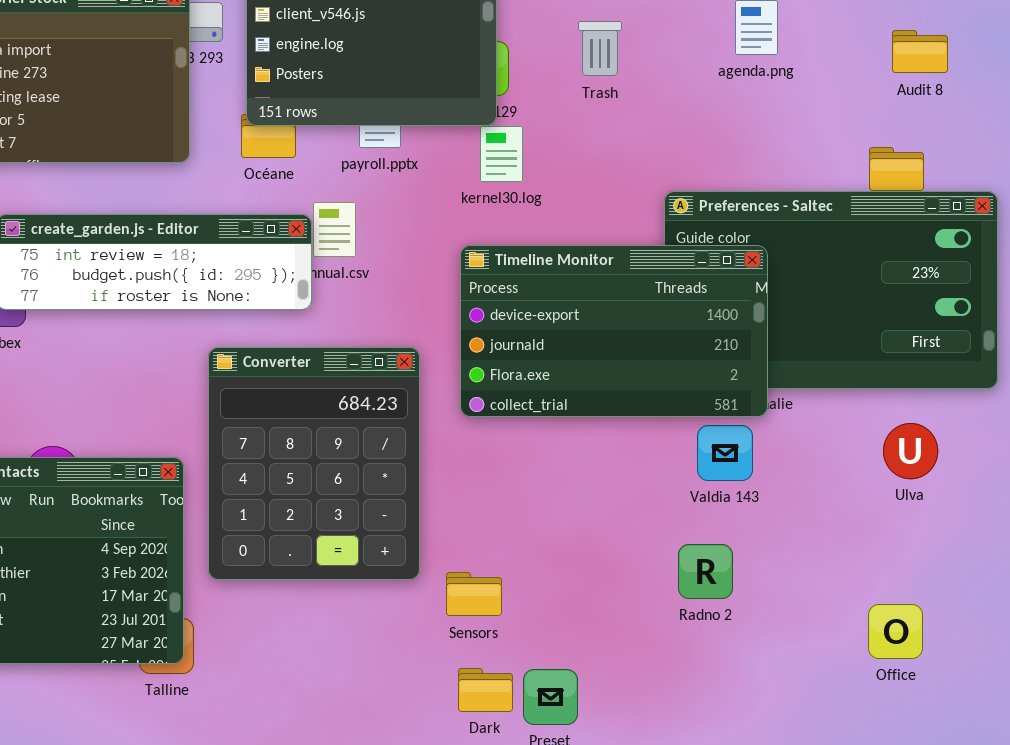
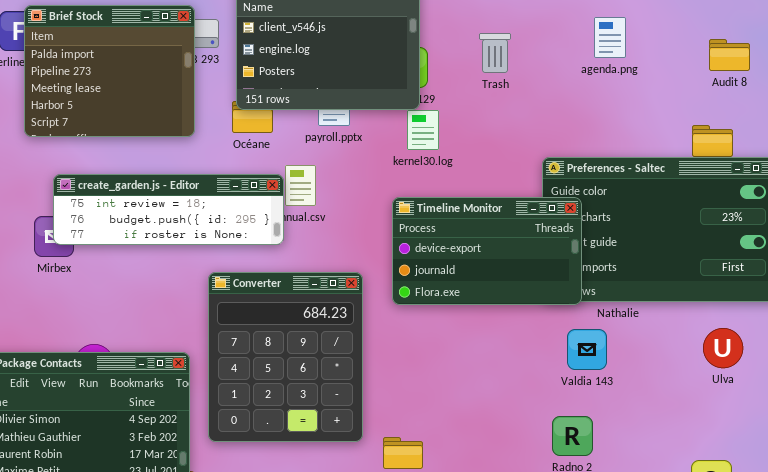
Timeline Monitor: [460,245,768,417] -> [392,197,582,305], resized

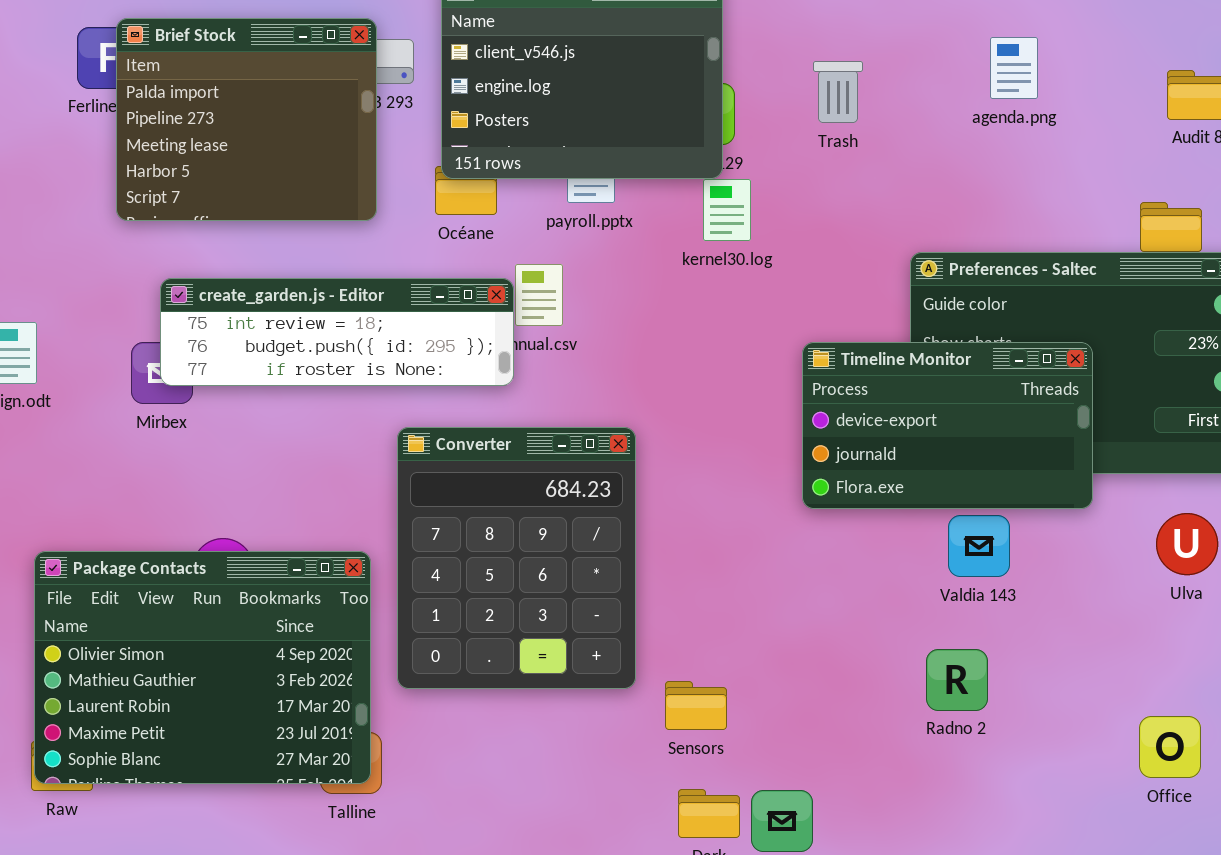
Timeline Monitor: [392,197,582,305] -> [802,342,1093,509], moved

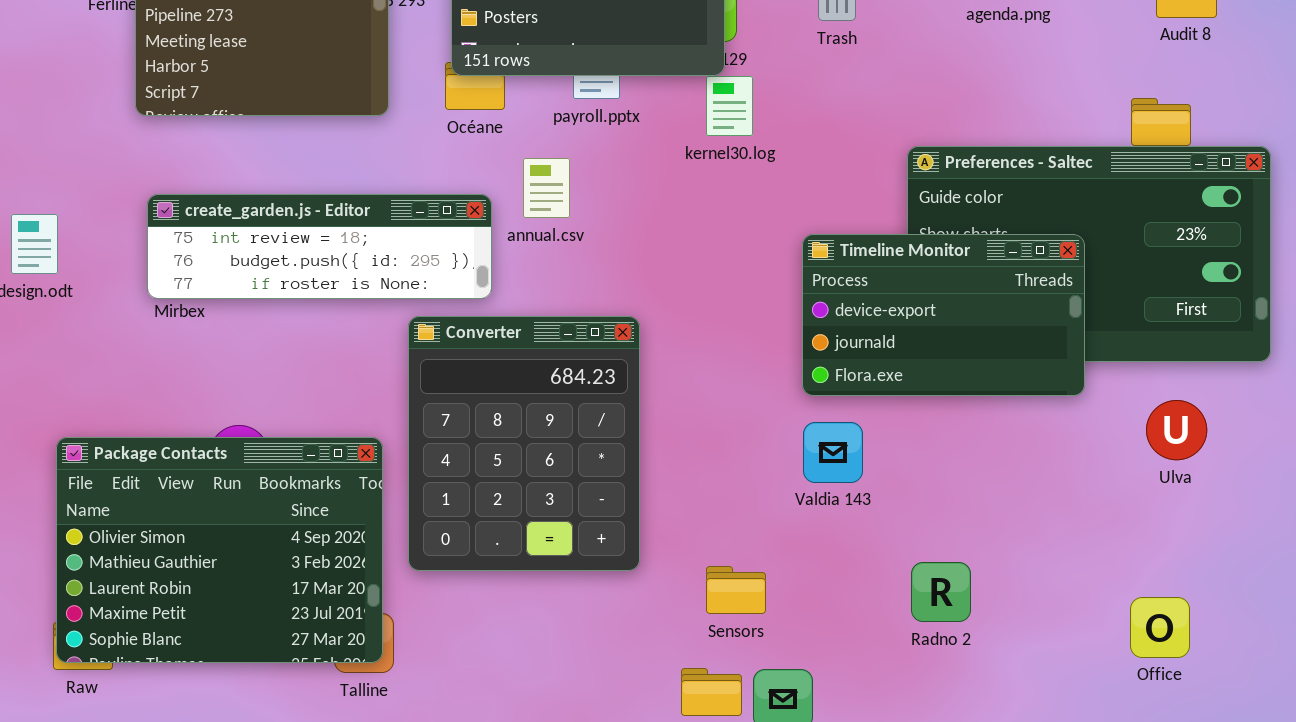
create_garden.js - Editor: [160,278,514,386] -> [147,194,492,299], moved
Valdia 143: [948,515,1010,577] -> [803,422,863,483], moved
Radno 2: [926,649,988,711] -> [911,562,971,622], moved
Sensors: [665,681,727,730] -> [706,566,766,614], moved

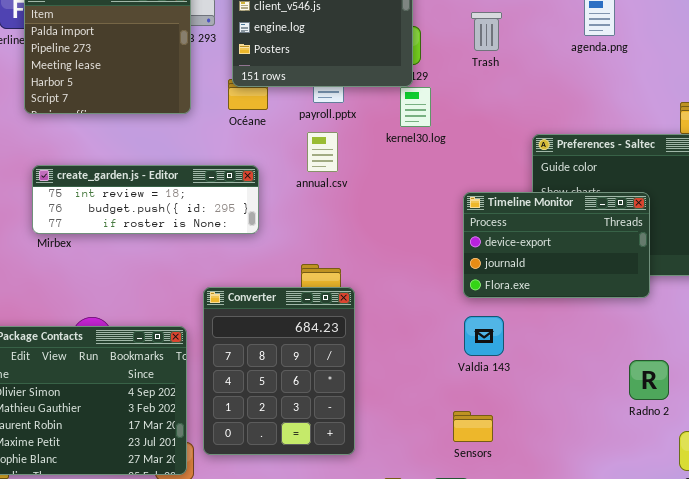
annual.csv: [523,158,570,218] -> [307,132,338,172], moved
Converter: [408,316,640,571] -> [203,287,355,455], moved
Radno 2: [911,562,971,622] -> [629,360,669,400], moved
Sensors: [706,566,766,614] -> [453,411,493,442], moved

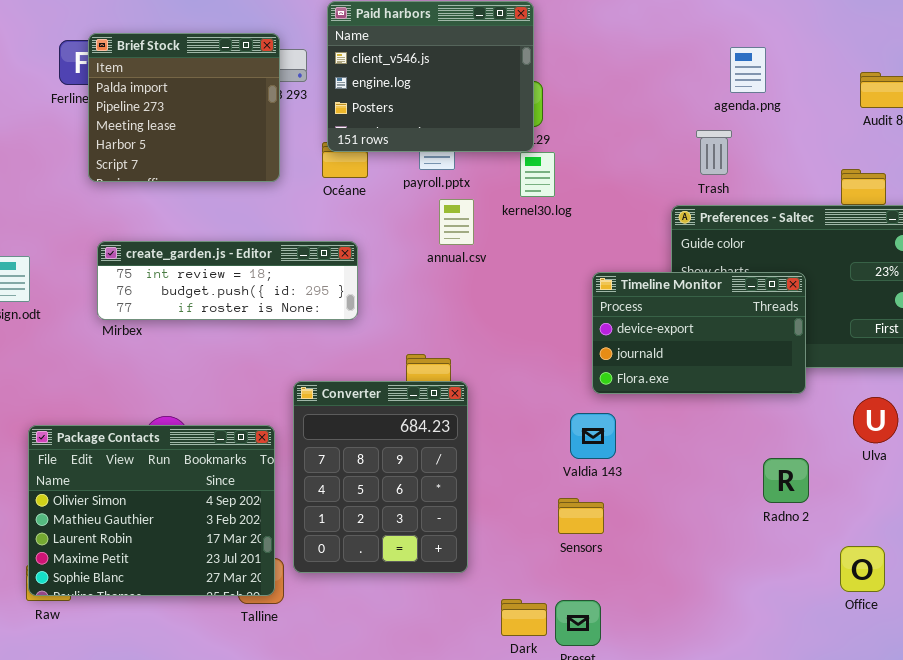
Trash: [471,12,502,51] -> [696,130,732,175], moved
annual.csv: [307,132,338,172] -> [439,199,474,245], moved
Valdia 143: [464,316,504,356] -> [570,413,616,459], moved
Radno 2: [629,360,669,400] -> [763,458,809,503], moved
Sensors: [453,411,493,442] -> [558,498,604,534], moved

